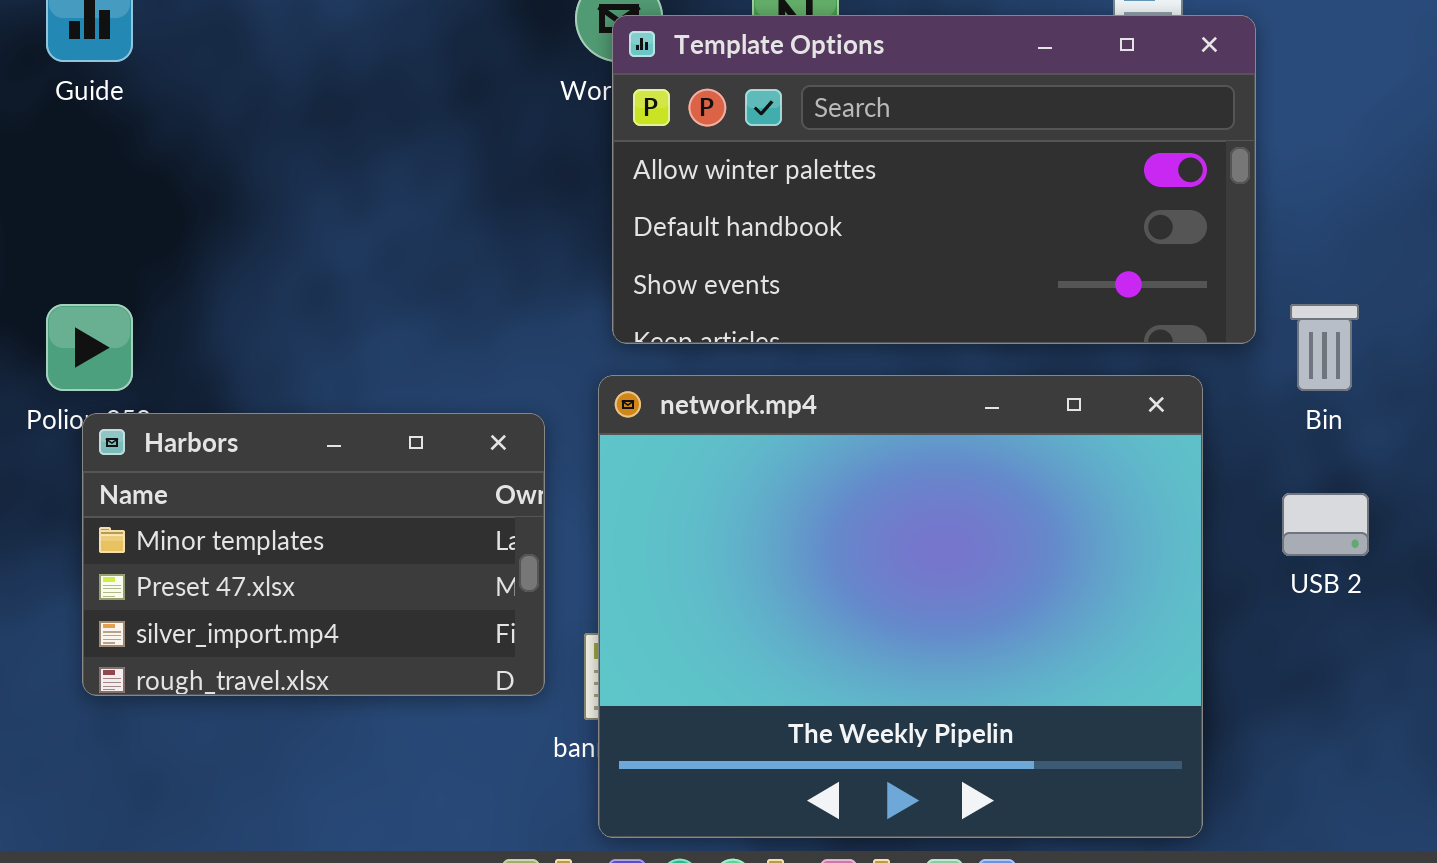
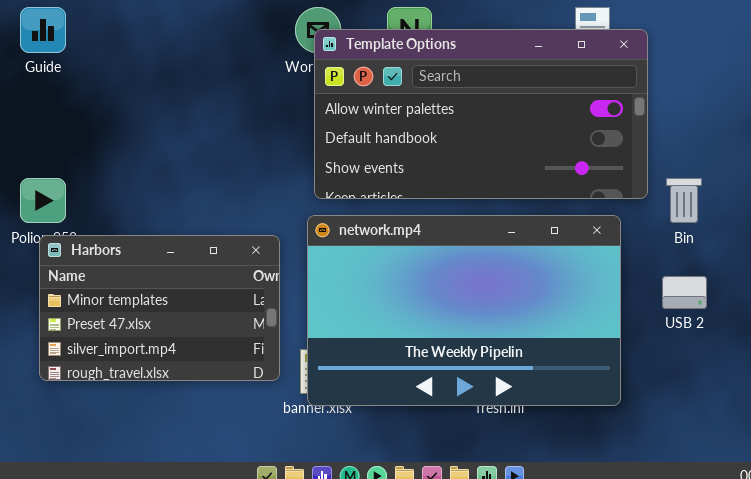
network.mp4: [598,375,1203,838] -> [307,215,621,406], resized

